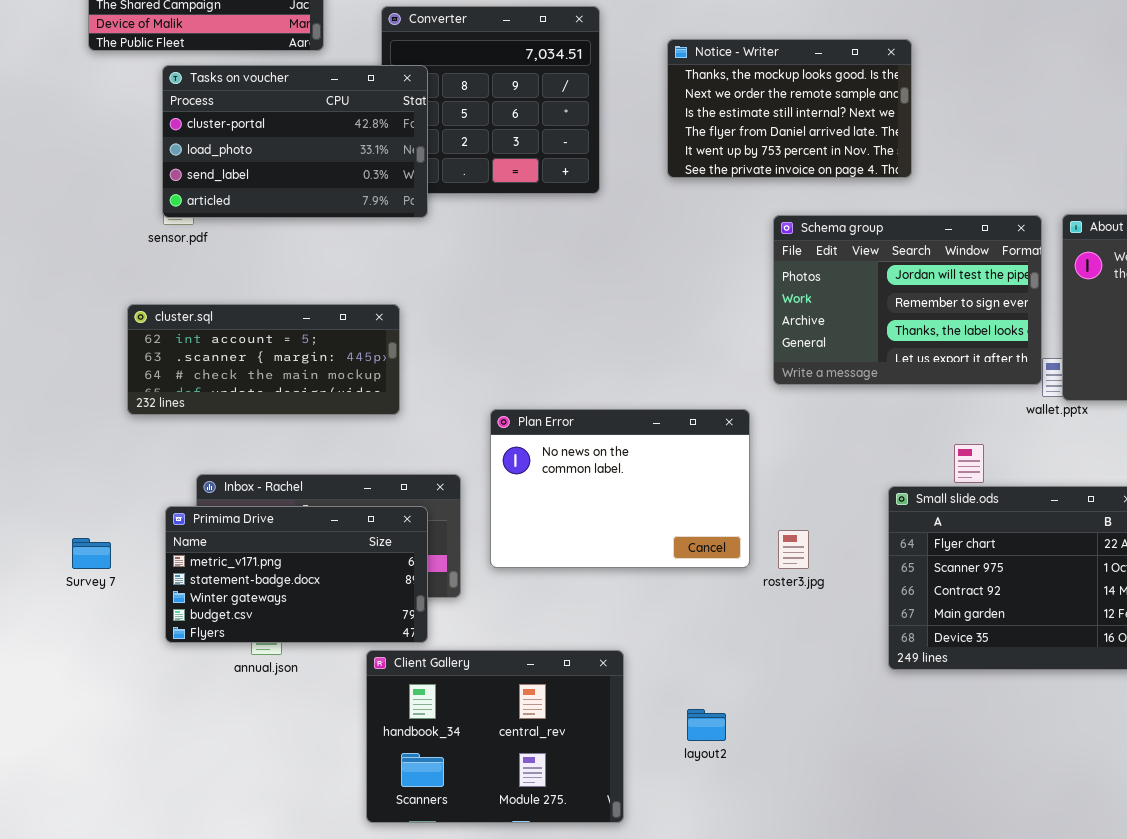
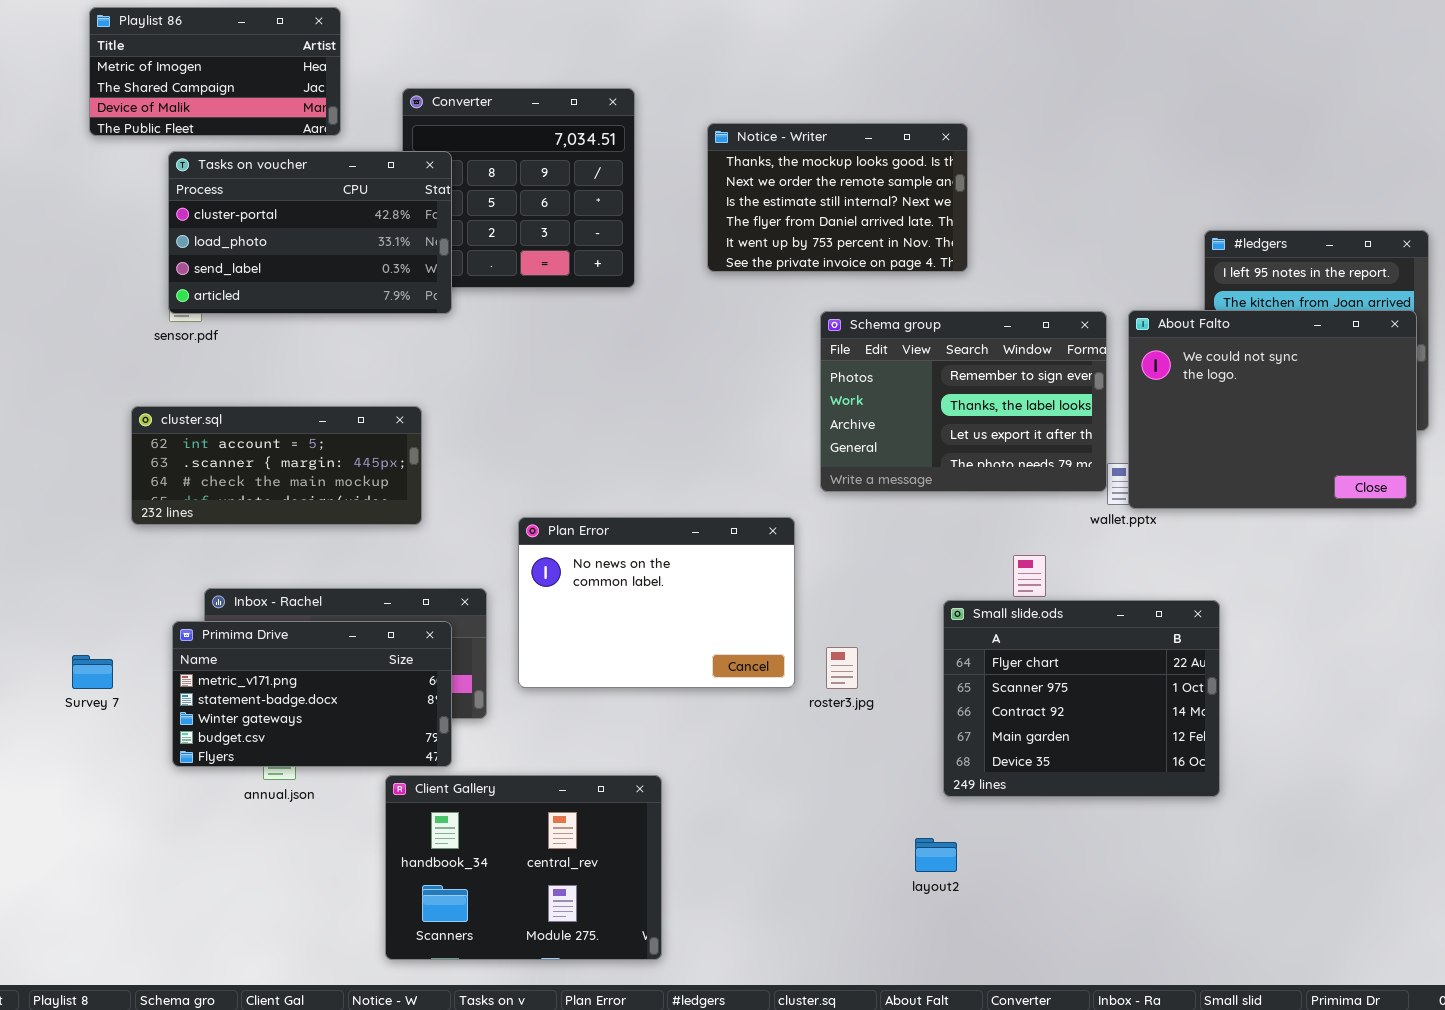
Schema group: [773,215,1042,385] -> [820,311,1107,492], scrolled down 1 row
layout2: [687,709,726,741] -> [915,838,957,872], moved

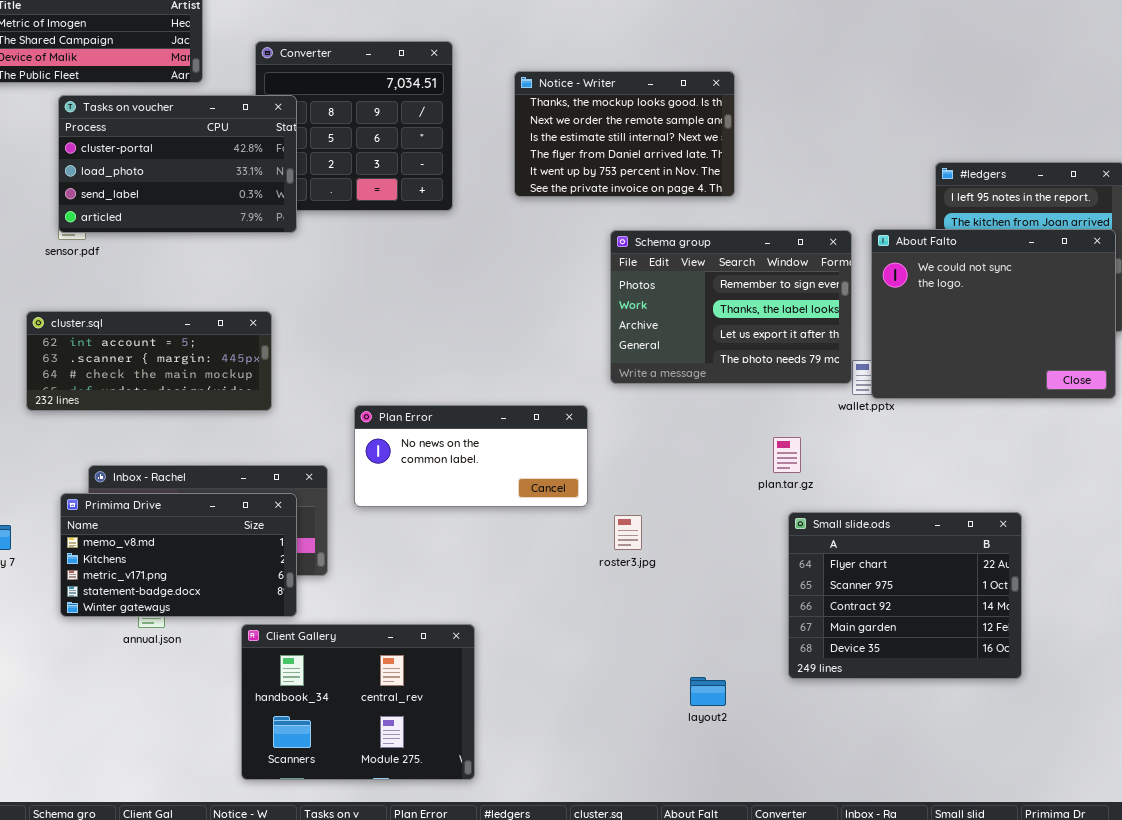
Plan Error: [518,517,795,688] -> [354,405,588,507], resized
Small slide.ods: [943,600,1220,797] -> [788,512,1022,679], moved
Primima Drive: [172,621,452,767] -> [60,493,297,617], scrolled up 2 rows

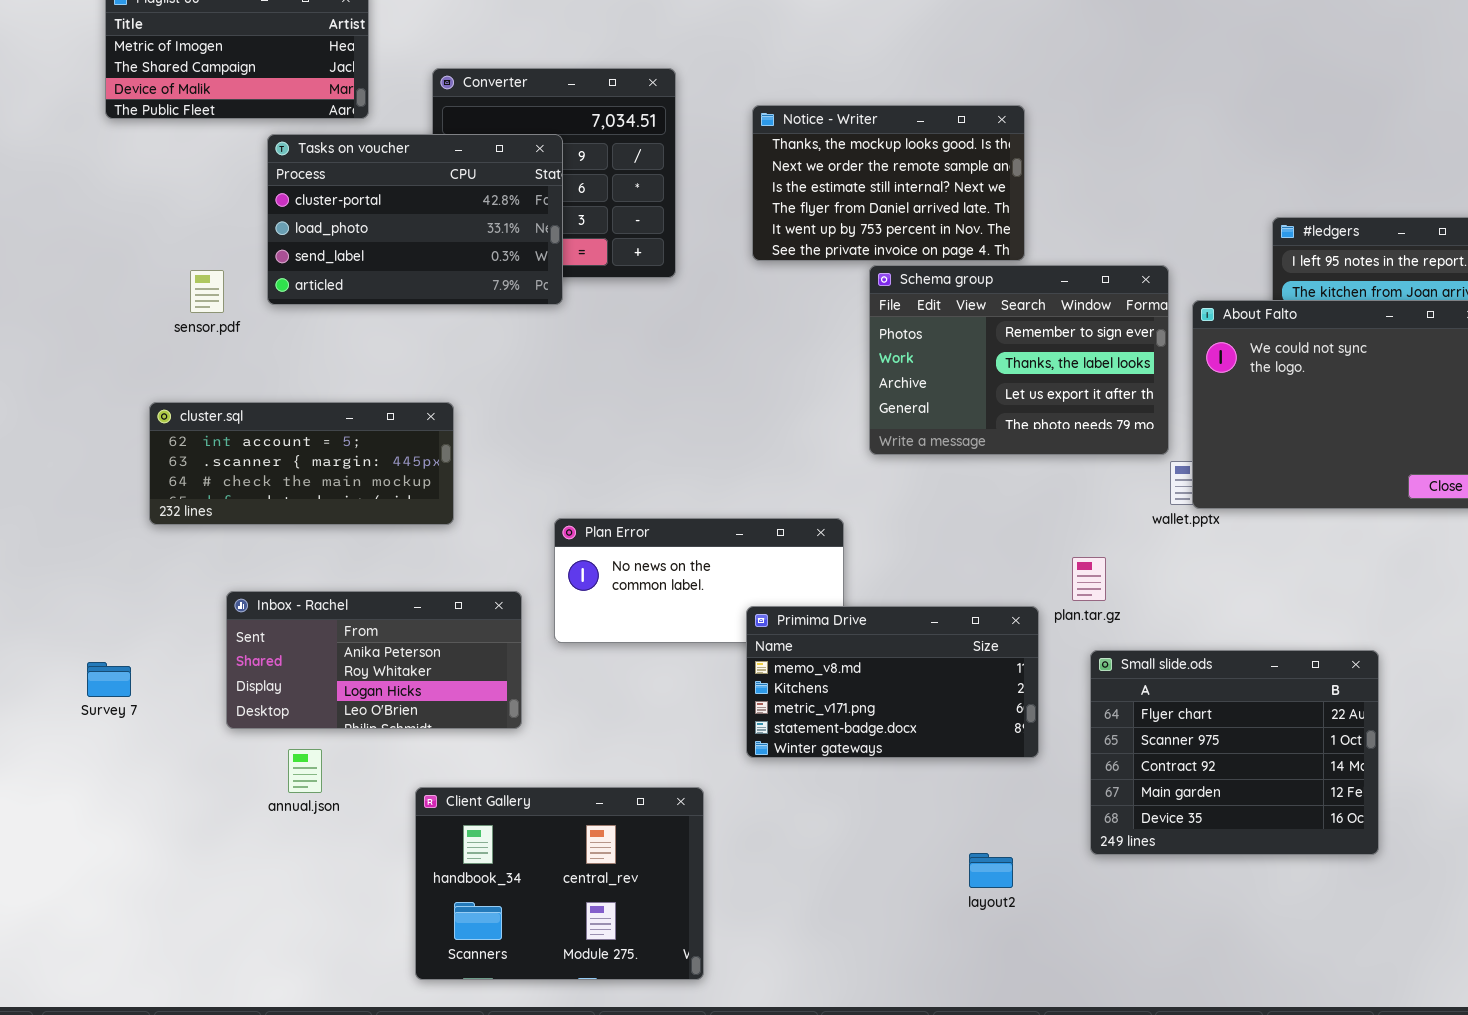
Tasks on voucher: [58,95,297,233] -> [267,134,563,305], moved
Schema group: [610,230,852,384] -> [869,265,1169,455], moved
Primima Drive: [60,493,297,617] -> [746,606,1039,758], moved

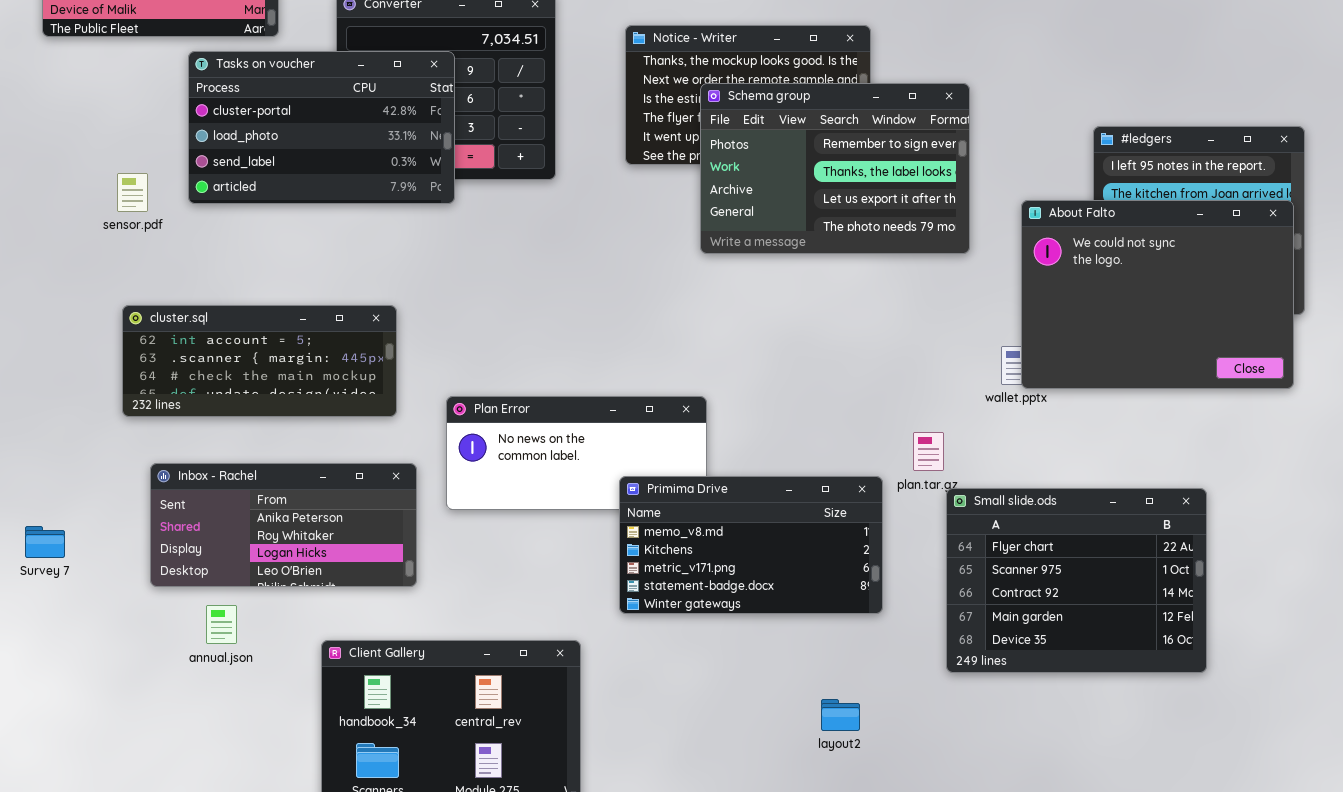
Schema group: [869,265,1169,455] -> [700,83,970,254], moved
cluster.sql: [149,402,454,525] -> [122,305,397,417], moved
Small slide.ods: [1090,650,1379,855] -> [946,488,1207,673], moved

